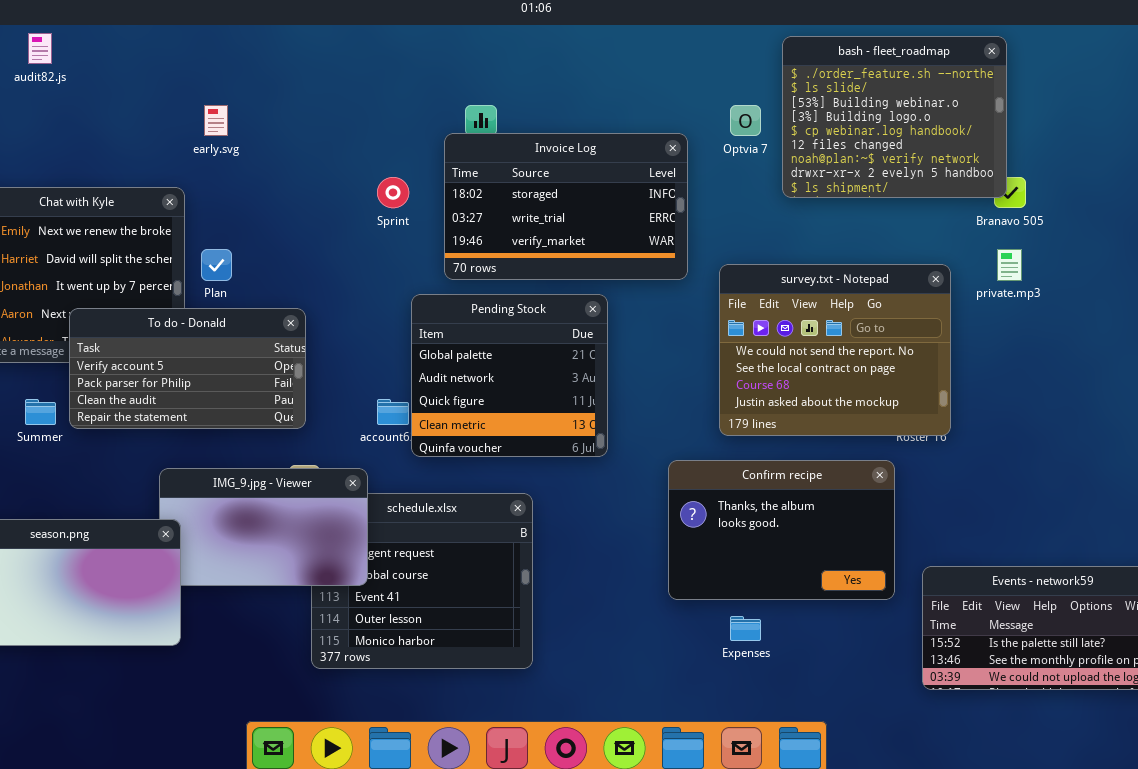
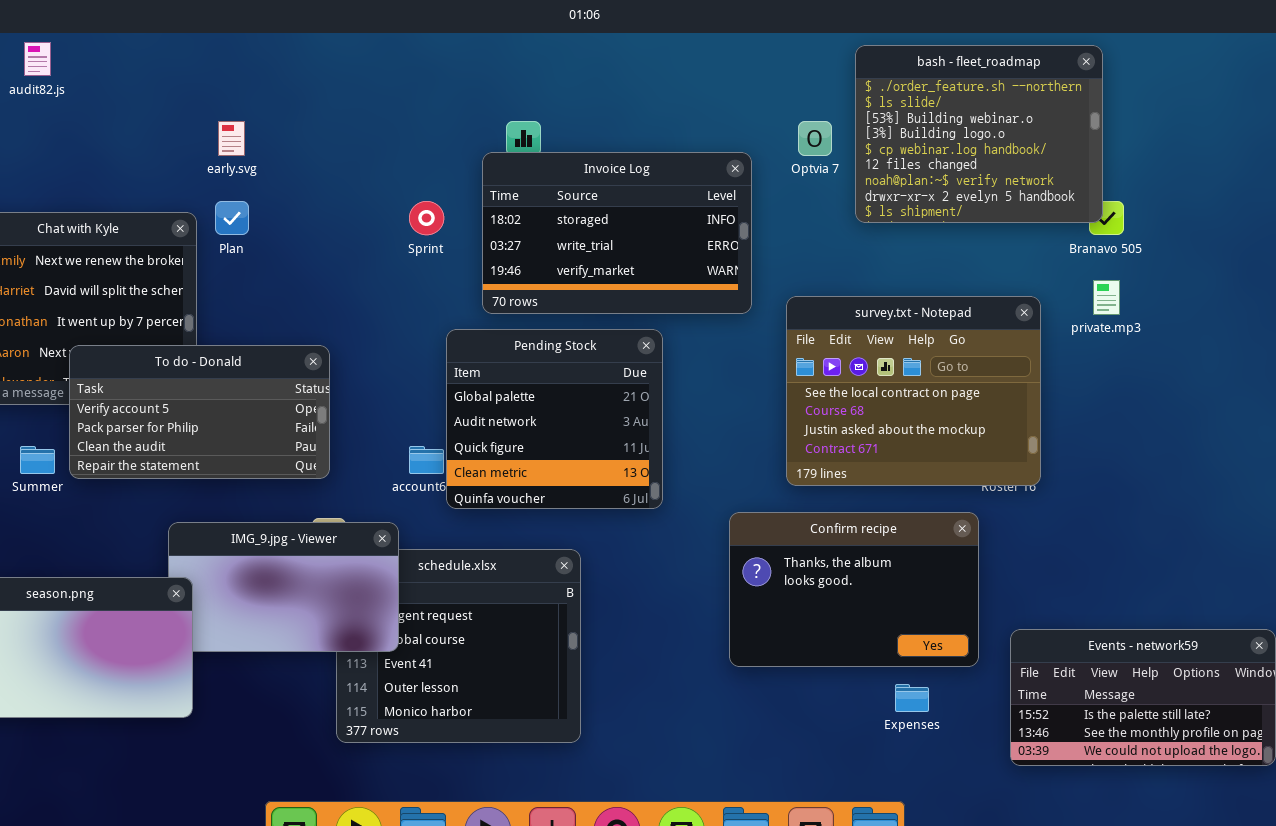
Plan: [201,249,232,281] -> [215,201,249,235], moved
survey.txt - Notepad: [719,264,951,436] -> [786,296,1041,486], scrolled down 1 row
Expenses: [730,616,761,641] -> [895,684,929,712], moved

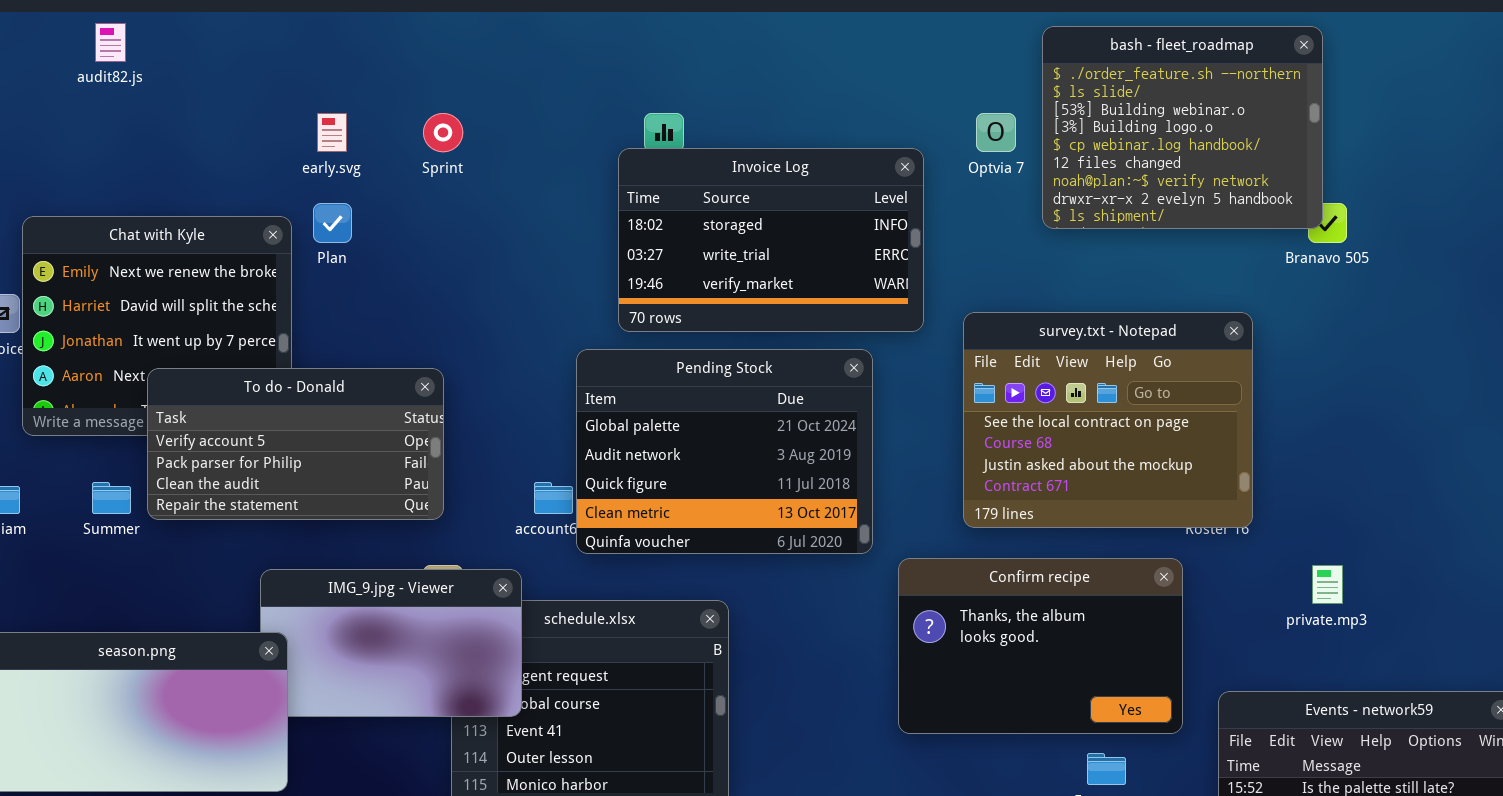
Sprint: [409,201,444,235] -> [423,113,463,152], moved
private.mp3: [1093,280,1120,315] -> [1312,565,1343,604], moved
Pending Stock: [446,329,663,509] -> [576,349,873,554], resized

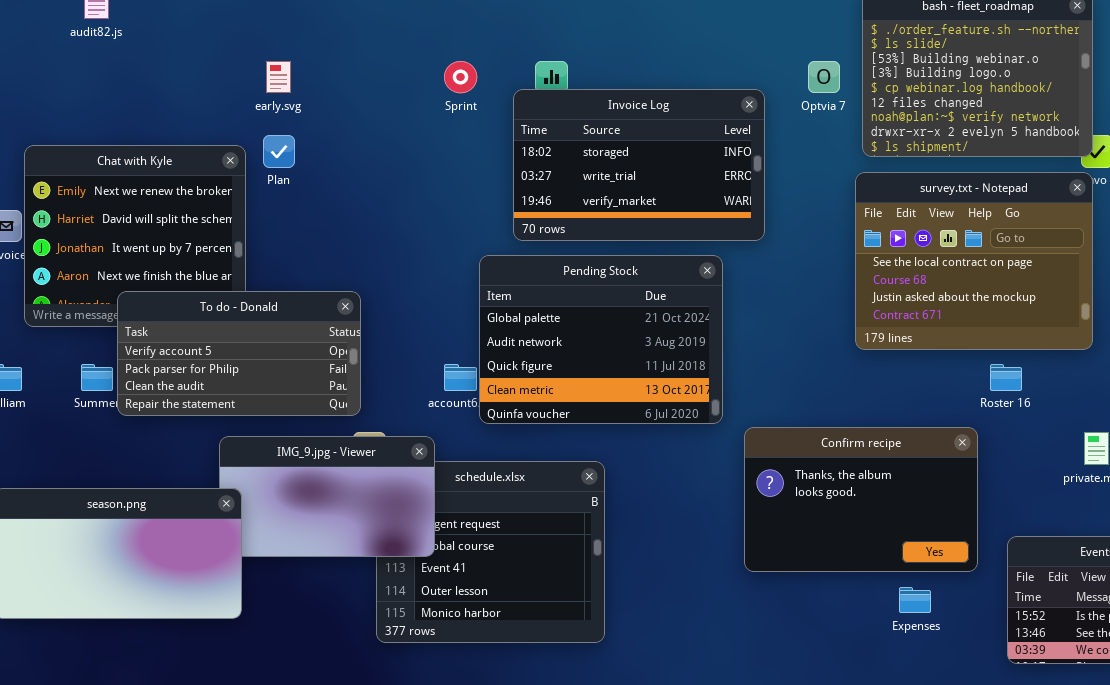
Sprint: [423,113,463,152] -> [444,61,477,93], moved
survey.txt - Notepad: [963,312,1253,528] -> [855,172,1093,350], moved
To do - Donald: [147,368,444,520] -> [117,291,361,416], moved

